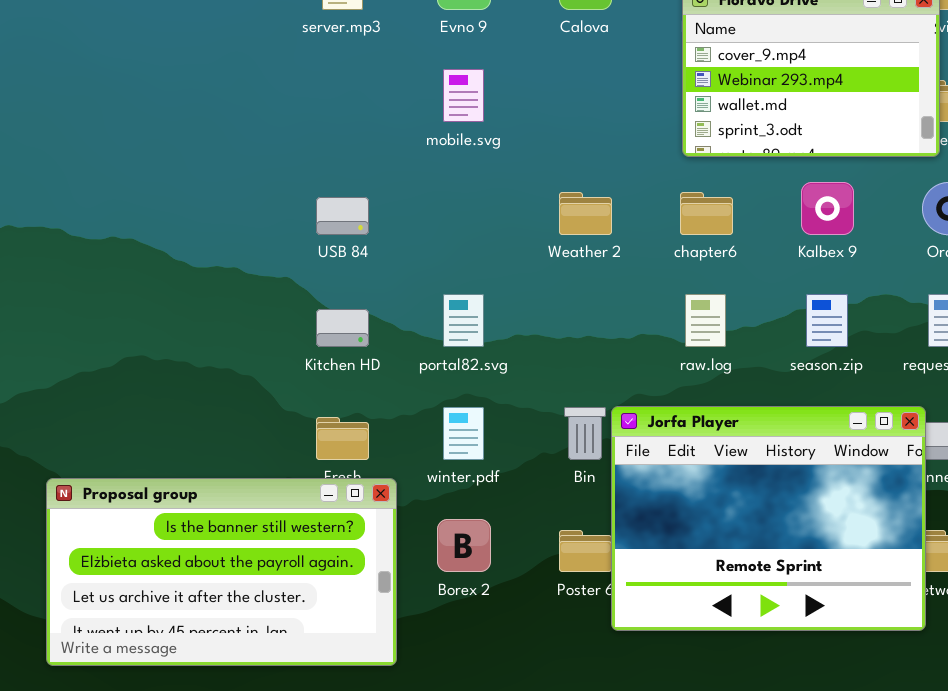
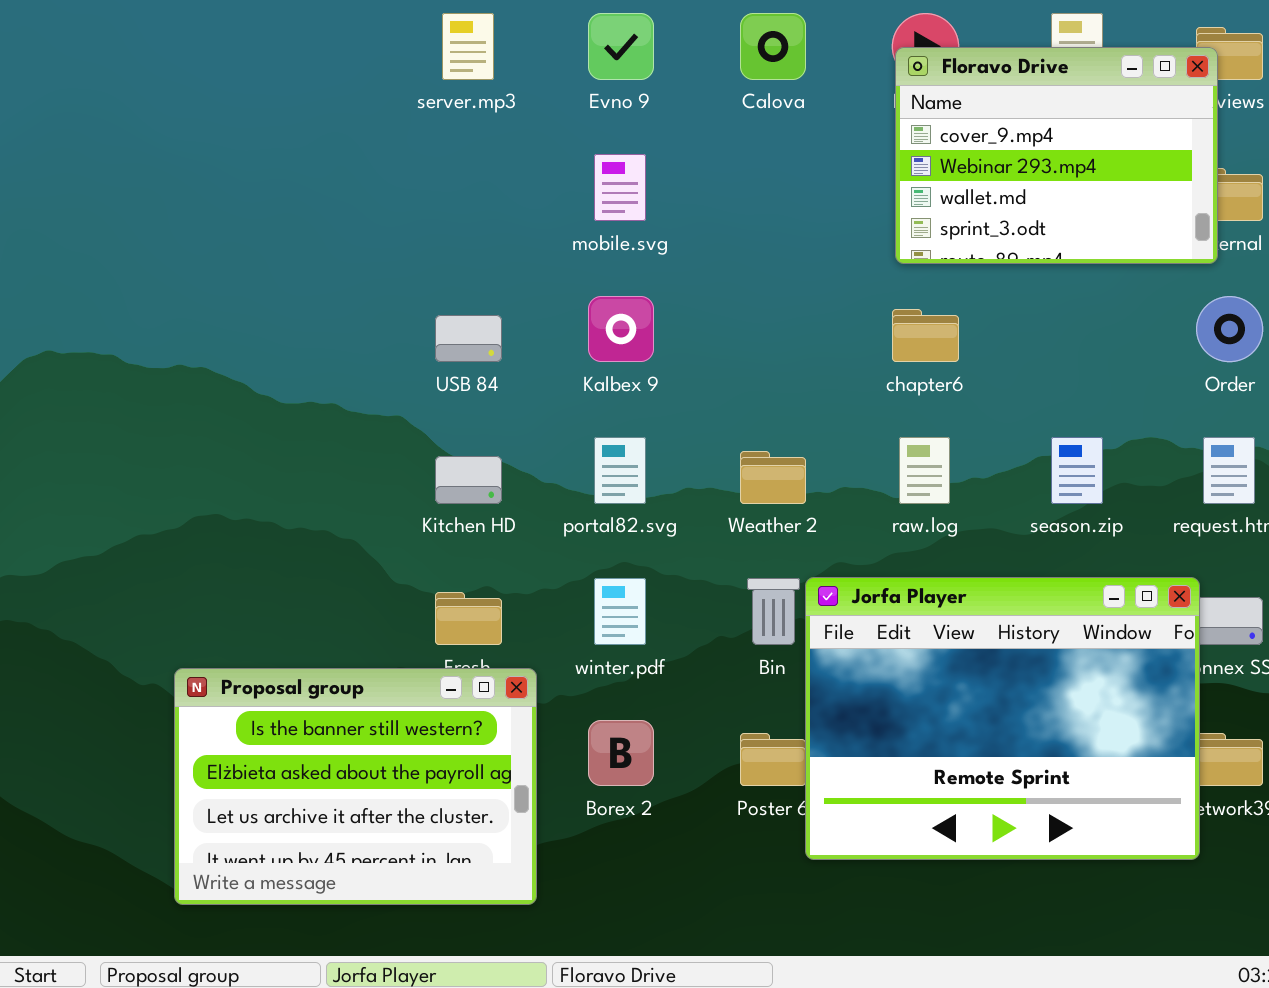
Kalbex 9: [801,182,854,235] -> [588,296,654,362], moved
Weather 2: [559,192,612,235] -> [740,451,806,504], moved
Proposal group: [46,478,397,666] -> [174,668,537,905], resized

